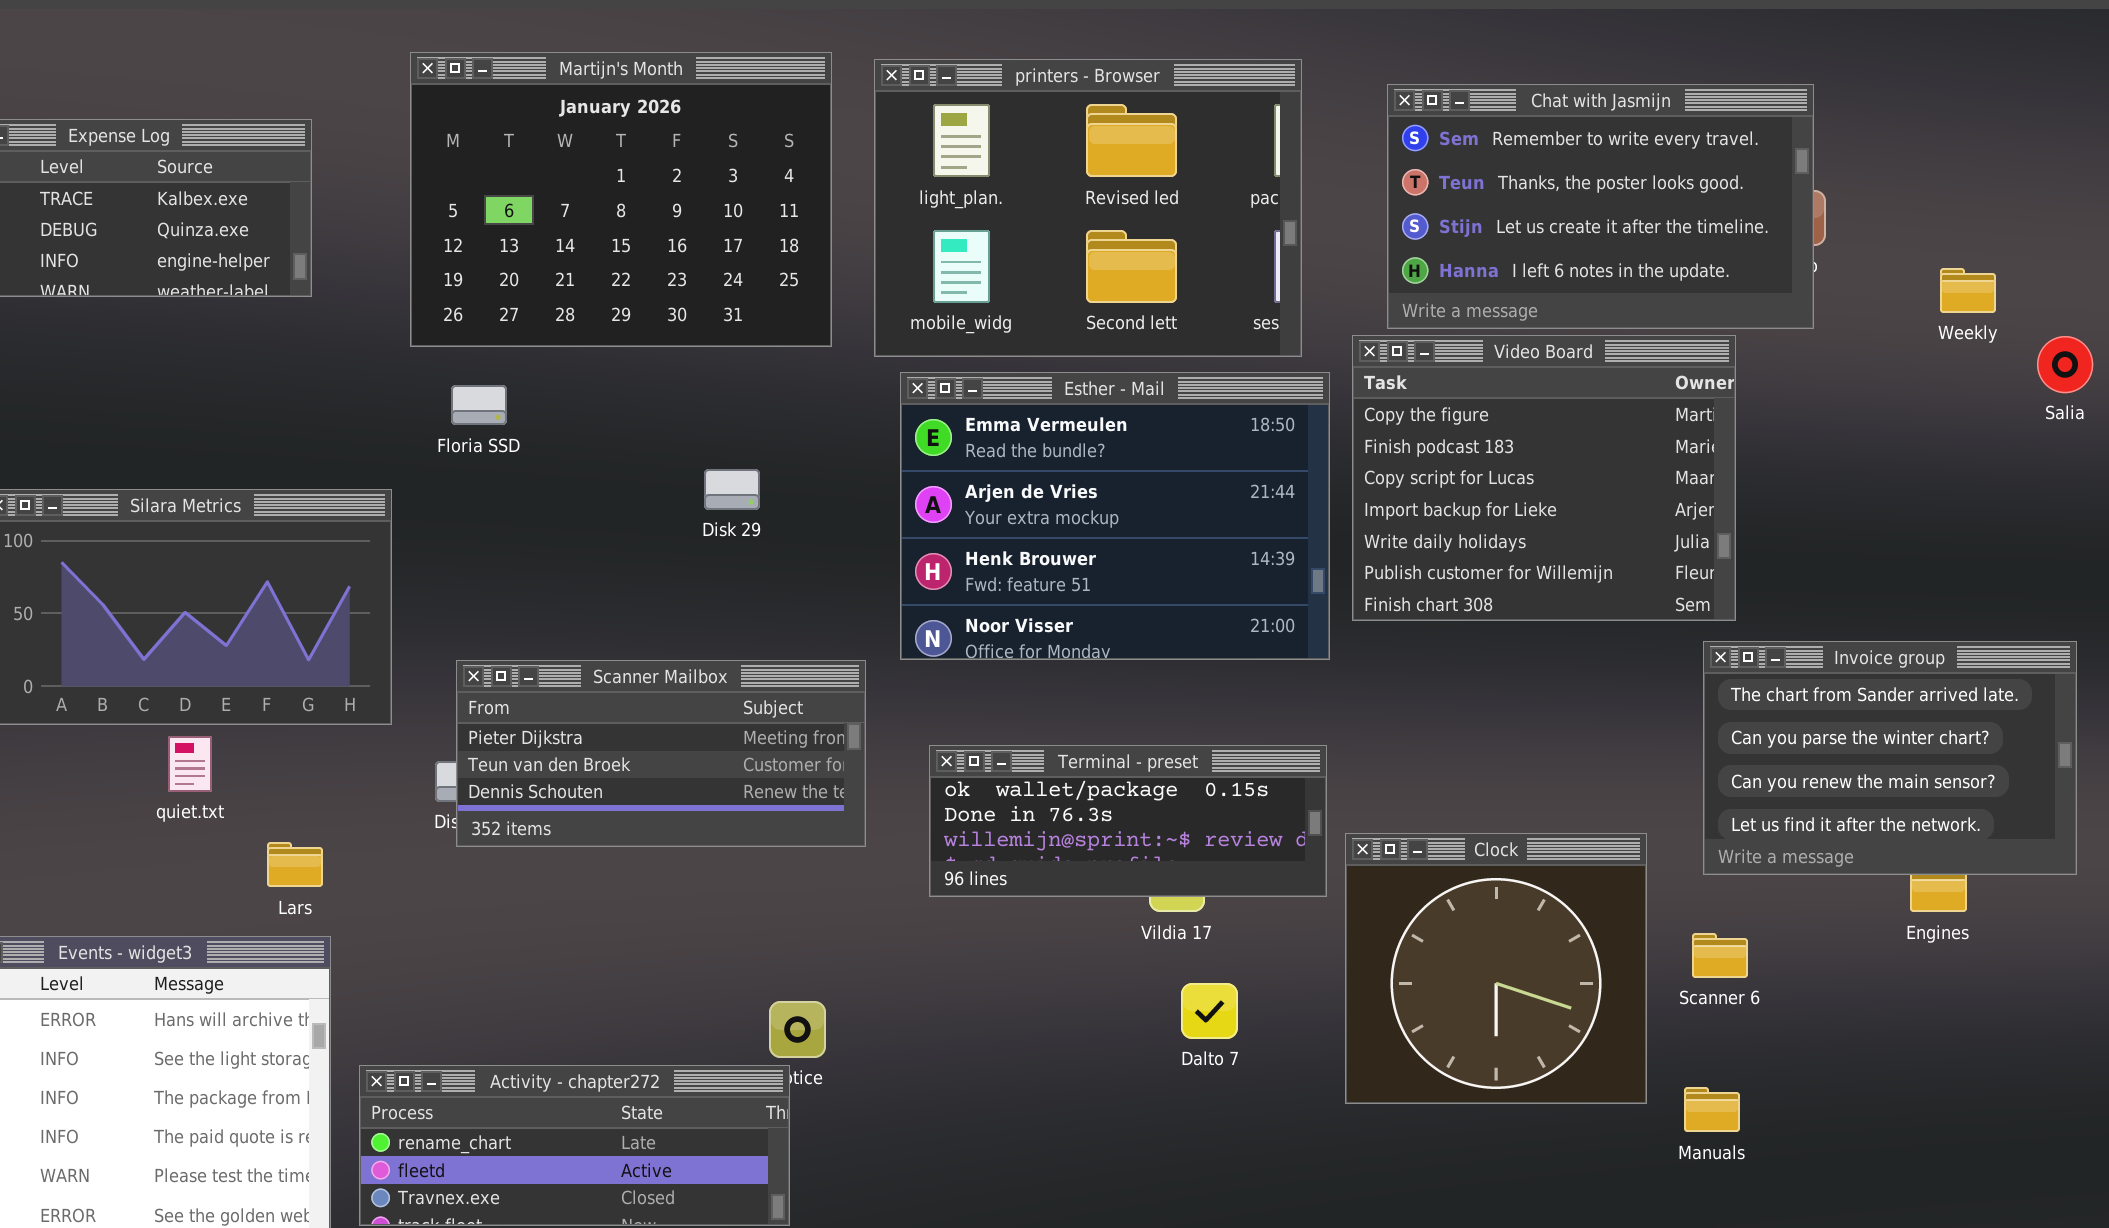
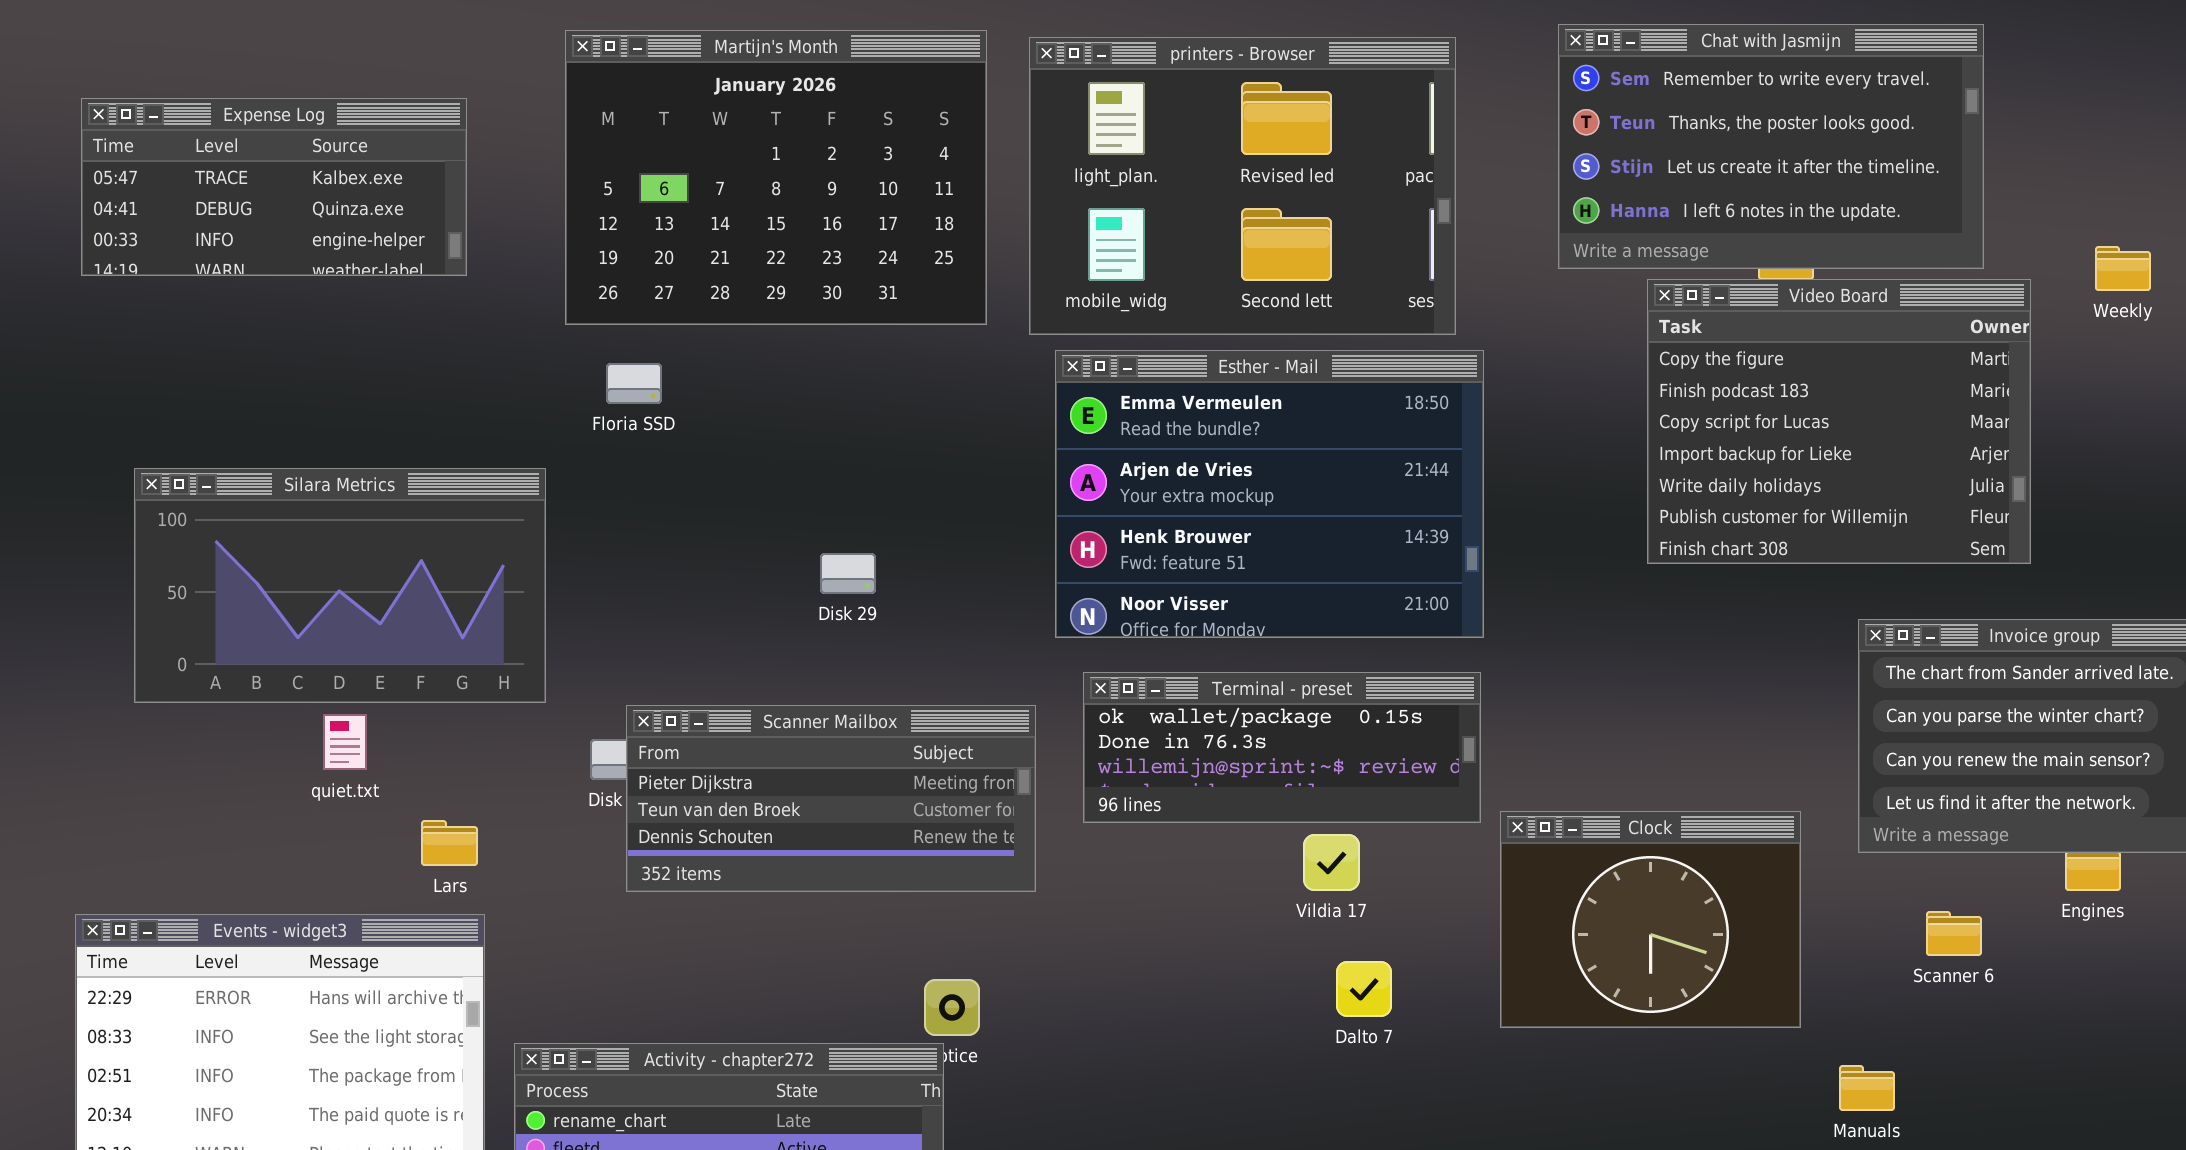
Chat with Jasmijn: [1387,84,1814,329] -> [1558,24,1984,269], moved
Video Board: [1352,335,1736,621] -> [1647,279,2031,564], moved
Disk 29: [704,469,760,510] -> [820,553,876,594], moved
Scanner Mailbox: [456,660,866,847] -> [626,705,1036,892], moved
Terminal - preset: [929,745,1327,897] -> [1083,672,1481,823], moved
Clock: [1345,833,1647,1104] -> [1500,811,1801,1028], resized
Scanner 6: [1692,933,1748,978] -> [1926,911,1982,956], moved

